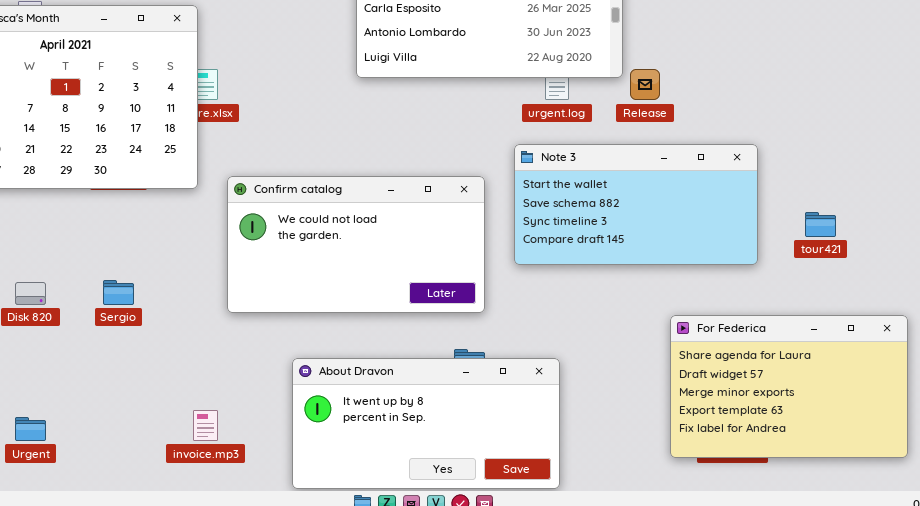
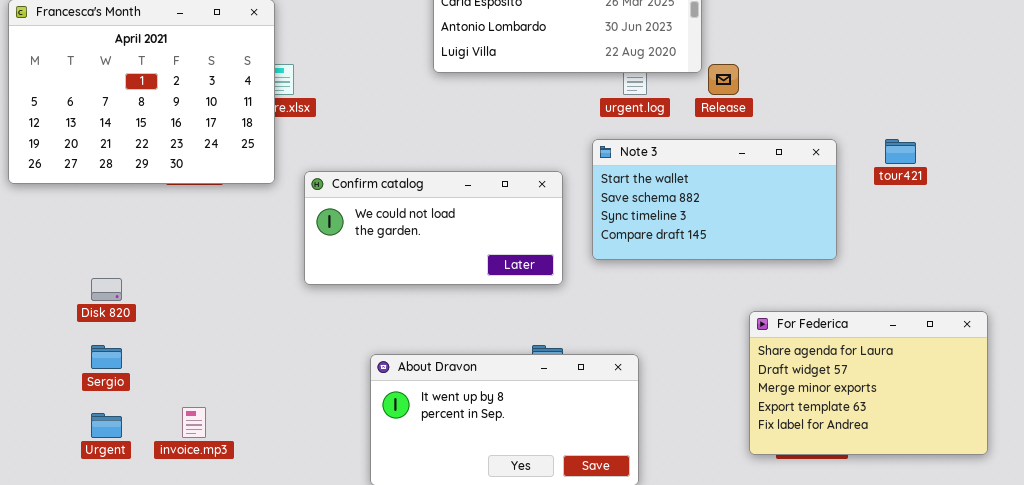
Confirm catalog: [227,176,485,313] -> [304,171,563,285], resized
tour421: [805,212,836,237] -> [885,139,916,164], moved
Sergio: [103,280,134,305] -> [91,345,122,369], moved
invoice.mp3: [193,410,218,441] -> [182,407,206,438], moved

